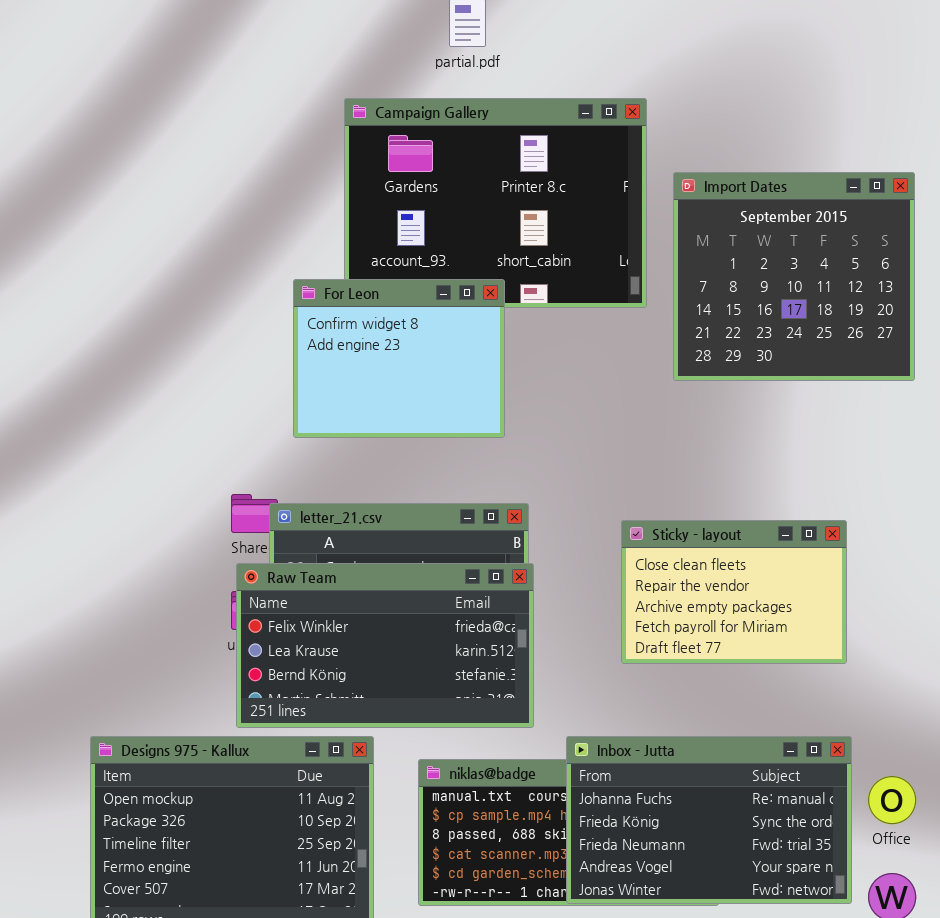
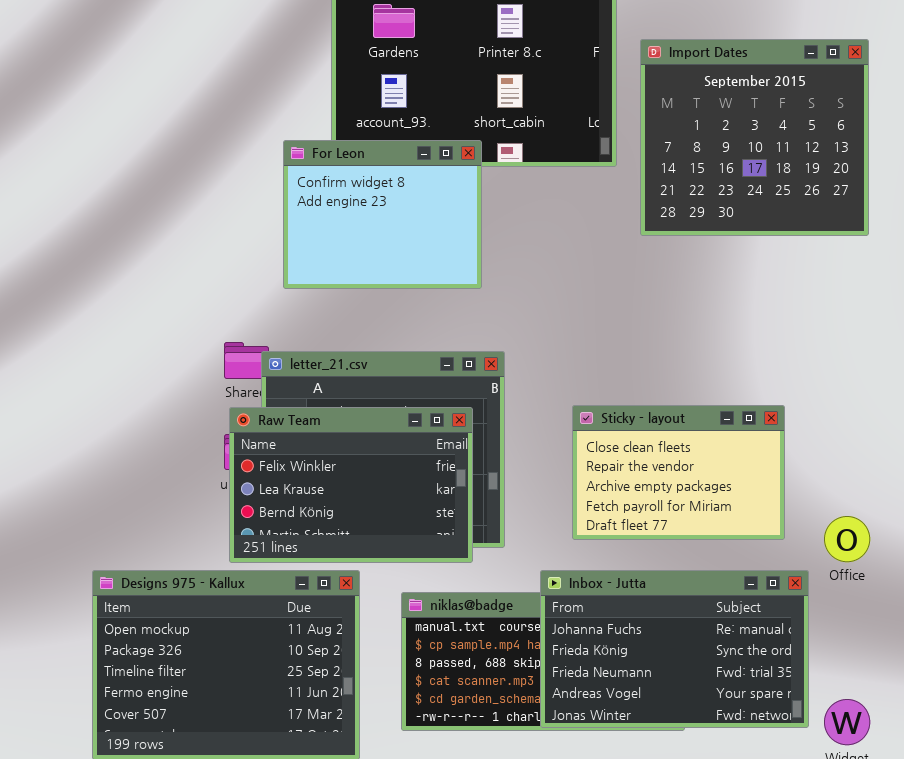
Sticky - layout: [621,520,847,664] -> [572,405,785,540], moved
Raw Team: [236,563,534,728] -> [229,407,473,563], resized
Office: [868,776,916,824] -> [824,516,870,562], moved

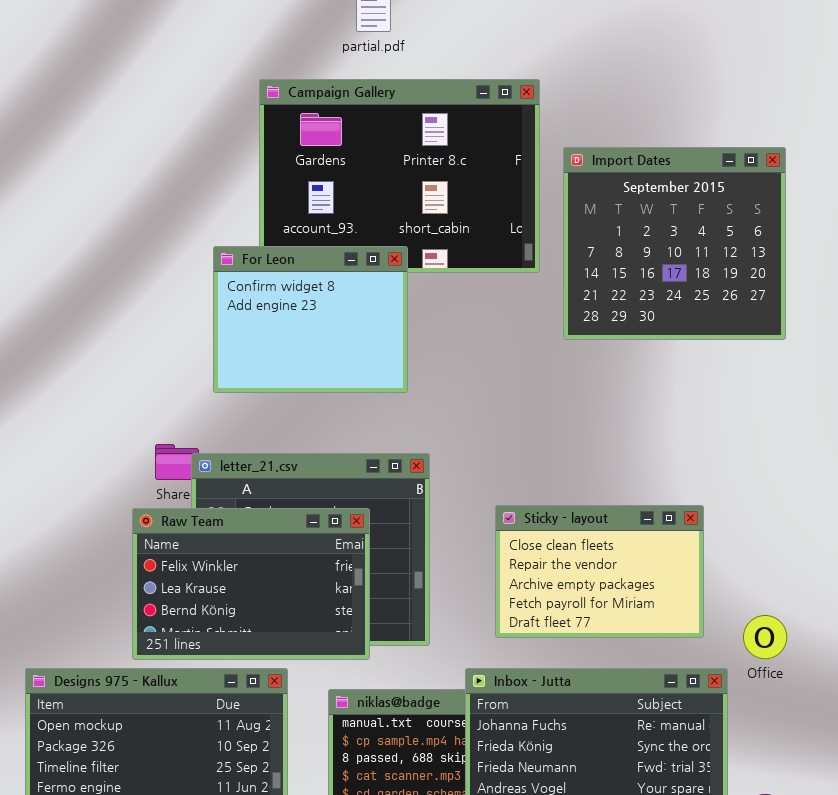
Raw Team: [229,407,473,563] -> [132,508,370,660], moved

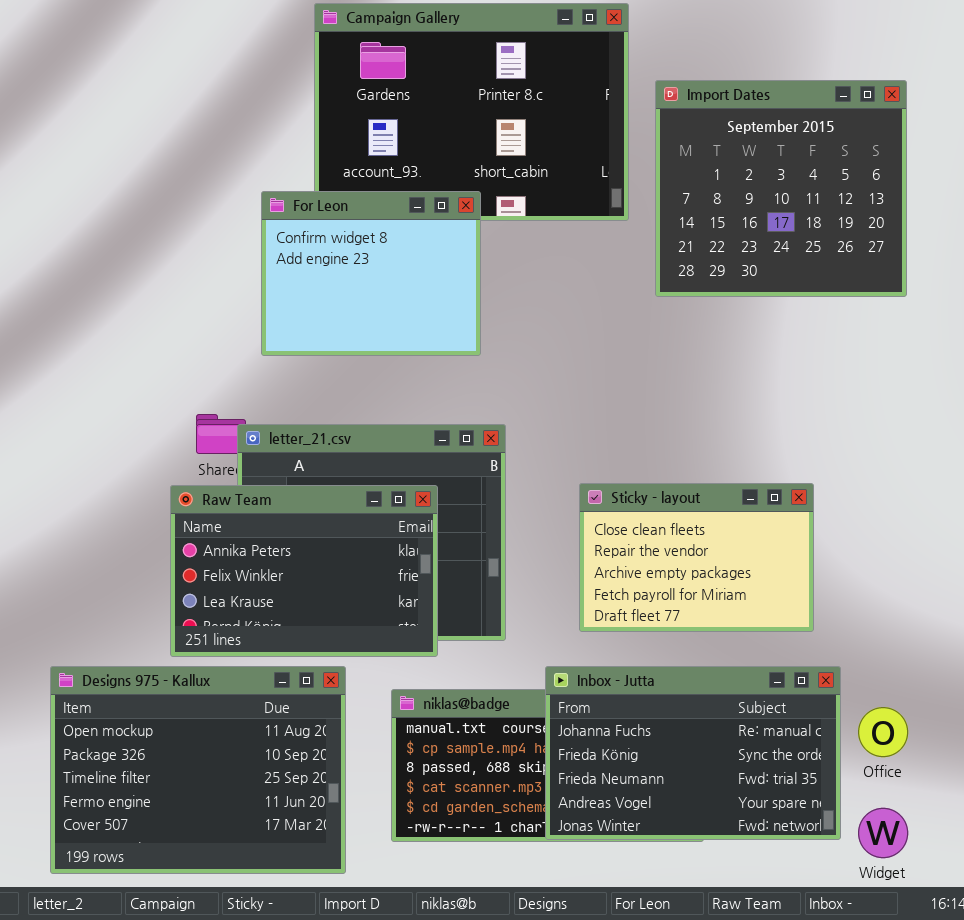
Raw Team: [132,508,370,660] -> [170,485,438,657], scrolled up 1 row
Office: [743,615,787,659] -> [858,707,908,757], moved

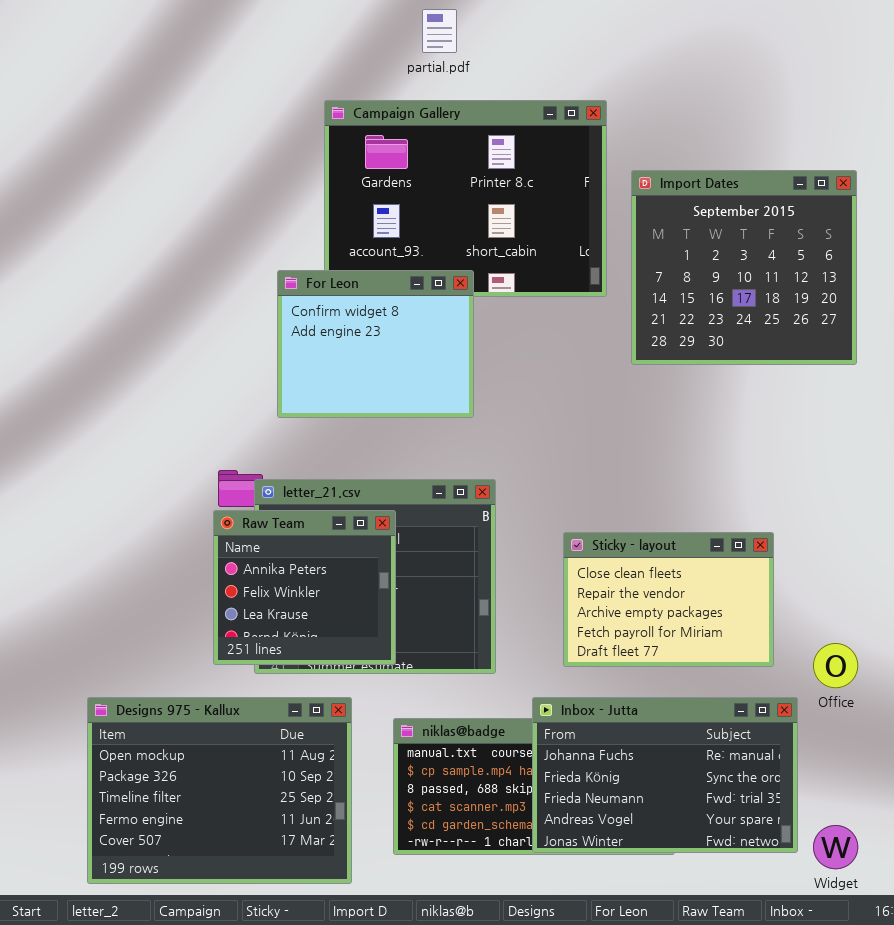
Raw Team: [170,485,438,657] -> [213,510,396,665], moved, resized
Office: [858,707,908,757] -> [813,643,858,688], moved

